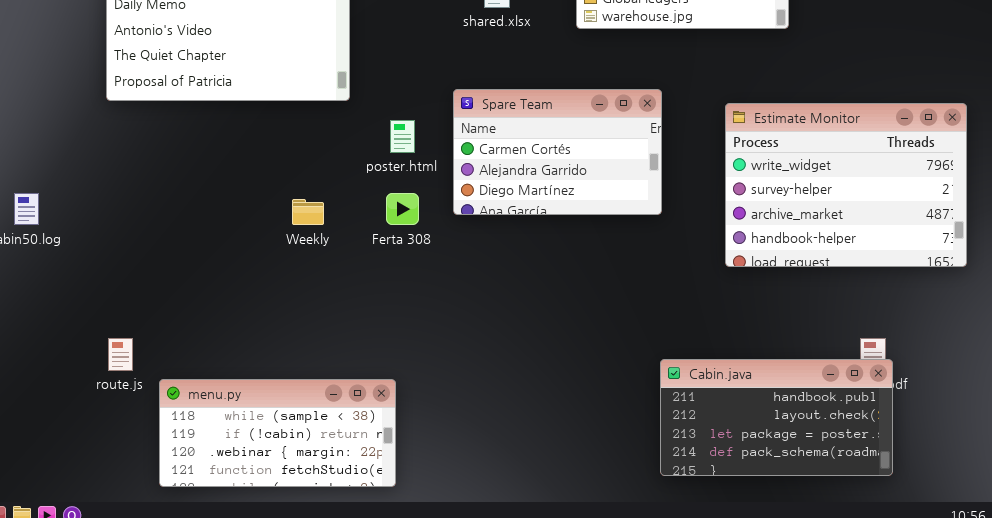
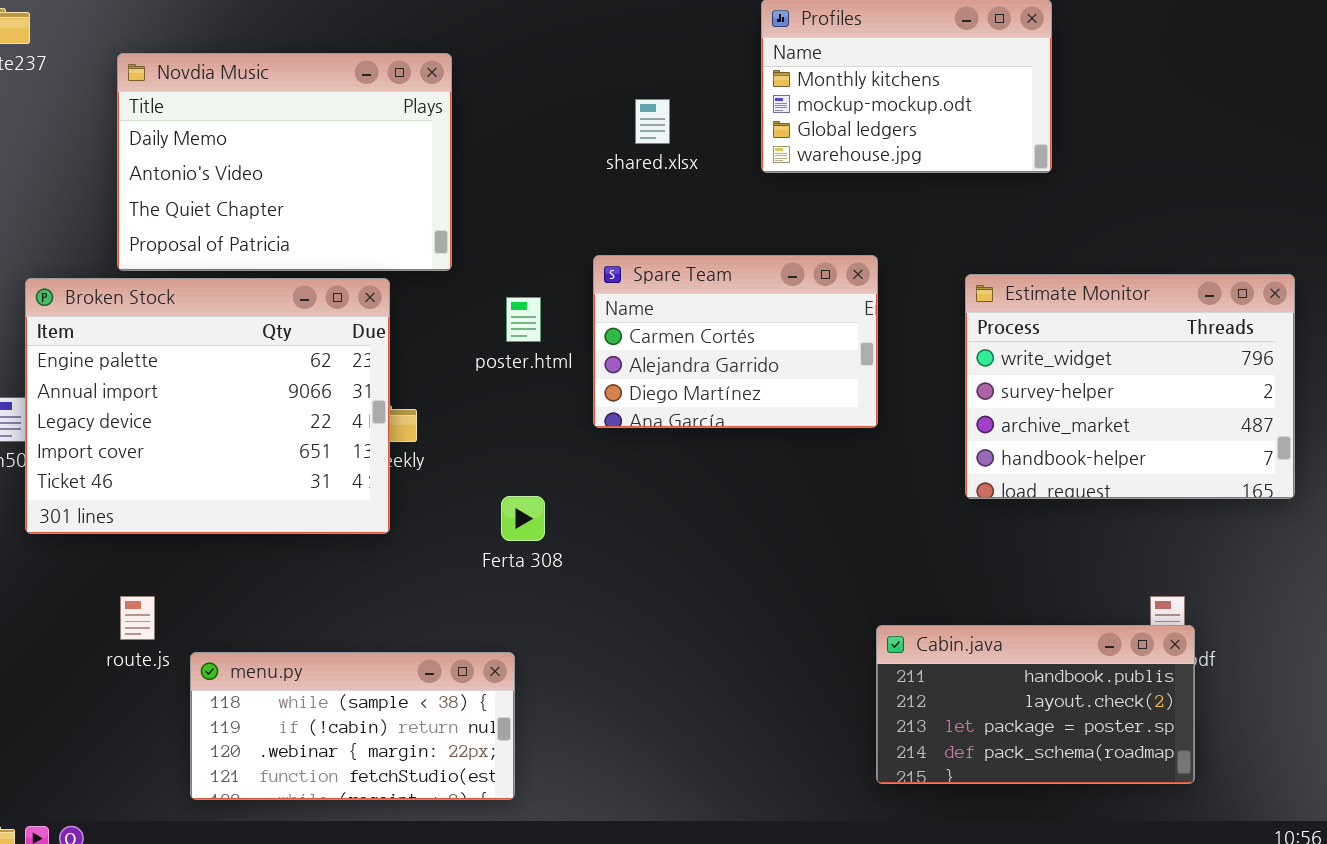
Broken Stock: none -> [25,278,390,534], opened
Ferta 308: [386,193,419,225] -> [501,496,545,541], moved

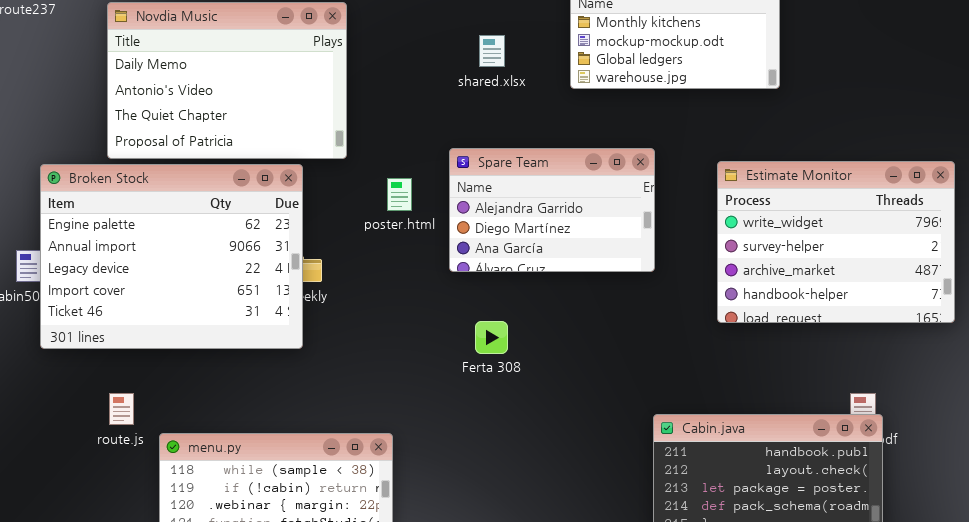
Spare Team: [593,255,878,428] -> [449,148,655,272], scrolled down 1 row
Ferta 308: [501,496,545,541] -> [475,321,508,354], moved

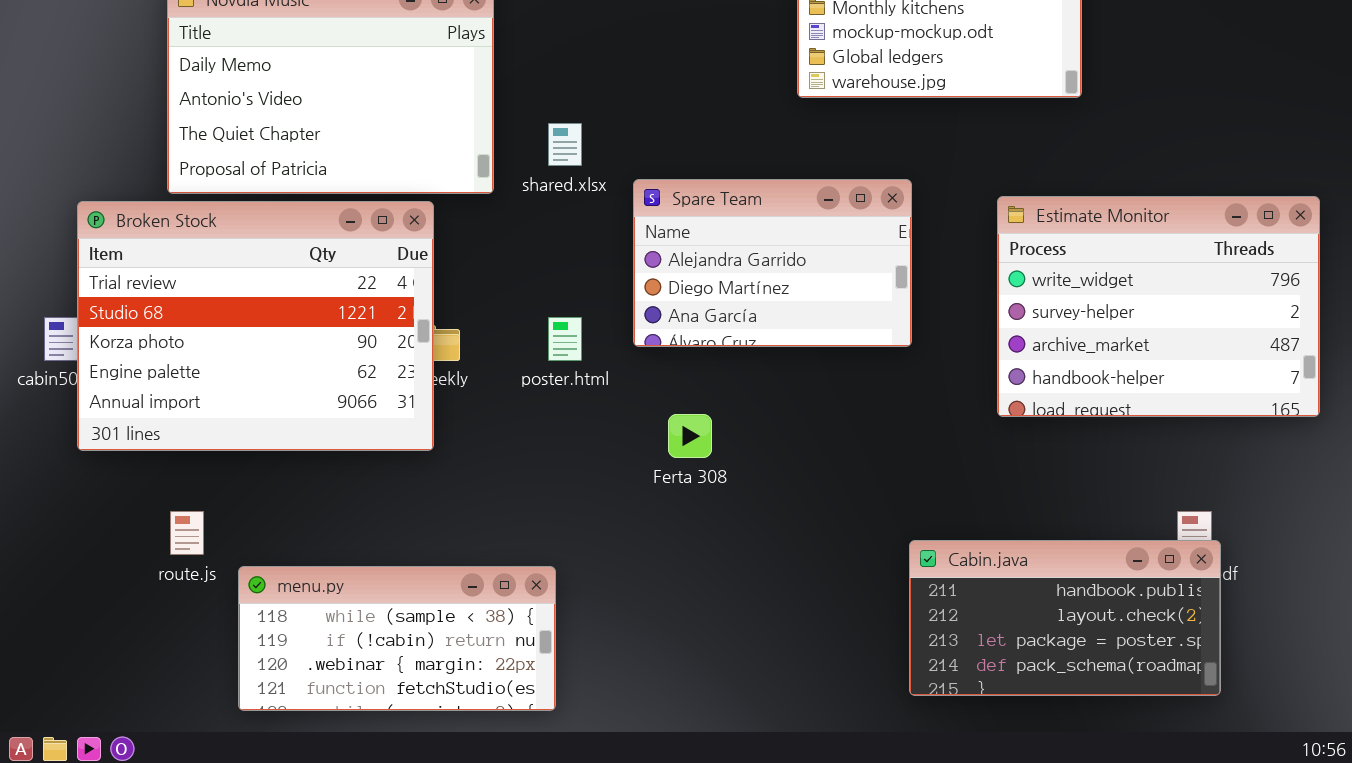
shared.xlsx: [479,35,505,67] -> [548,123,582,166], moved
Broken Stock: [40,164,303,349] -> [77,201,434,451], scrolled up 3 rows
poster.html: [387,178,412,211] -> [548,317,582,361], moved

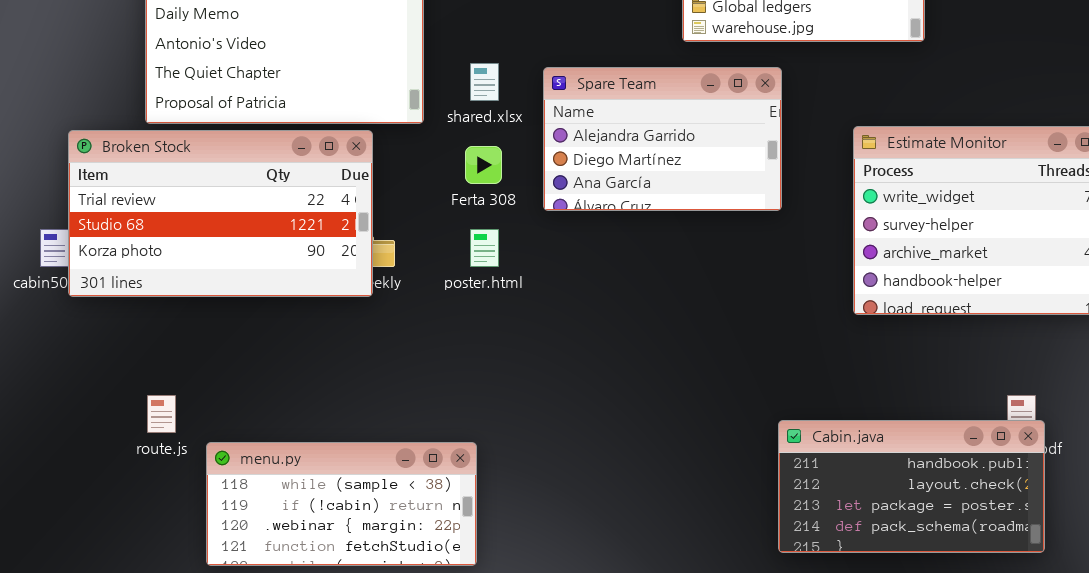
Spare Team: [633,179,912,347] -> [543,67,782,211], moved
Broken Stock: [77,201,434,451] -> [68,130,373,297], resized
Ferta 308: [668,414,712,458] -> [465,146,502,184], moved

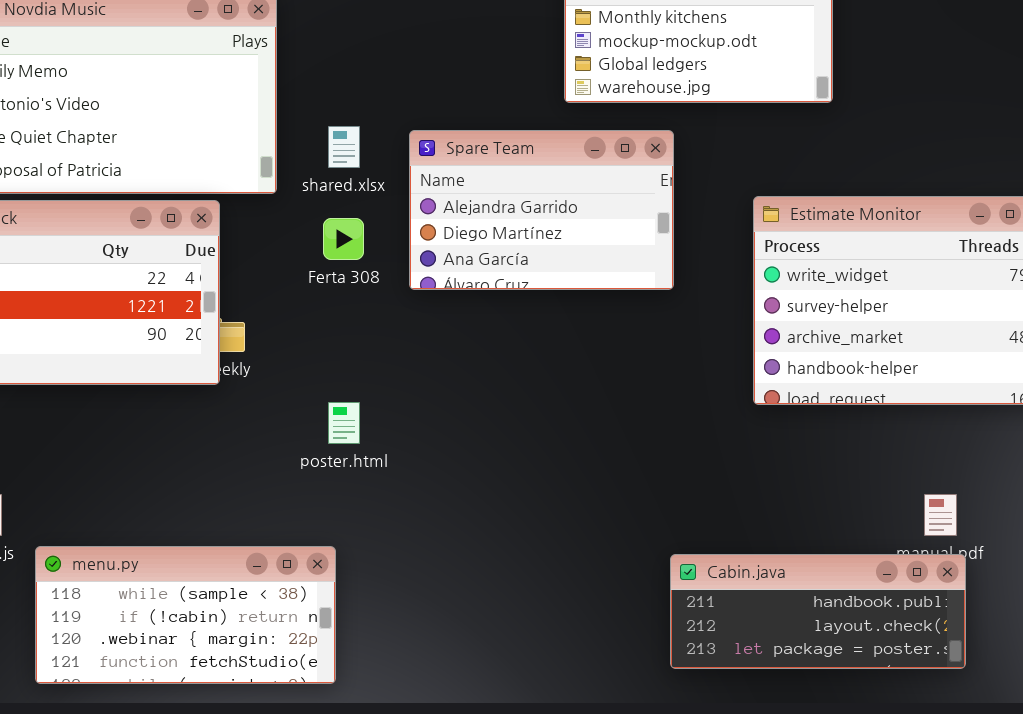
poster.html: [470,229,499,267] -> [328,402,360,444], moved
Cabin.java: [778,420,1045,553] -> [670,554,966,669], resized

